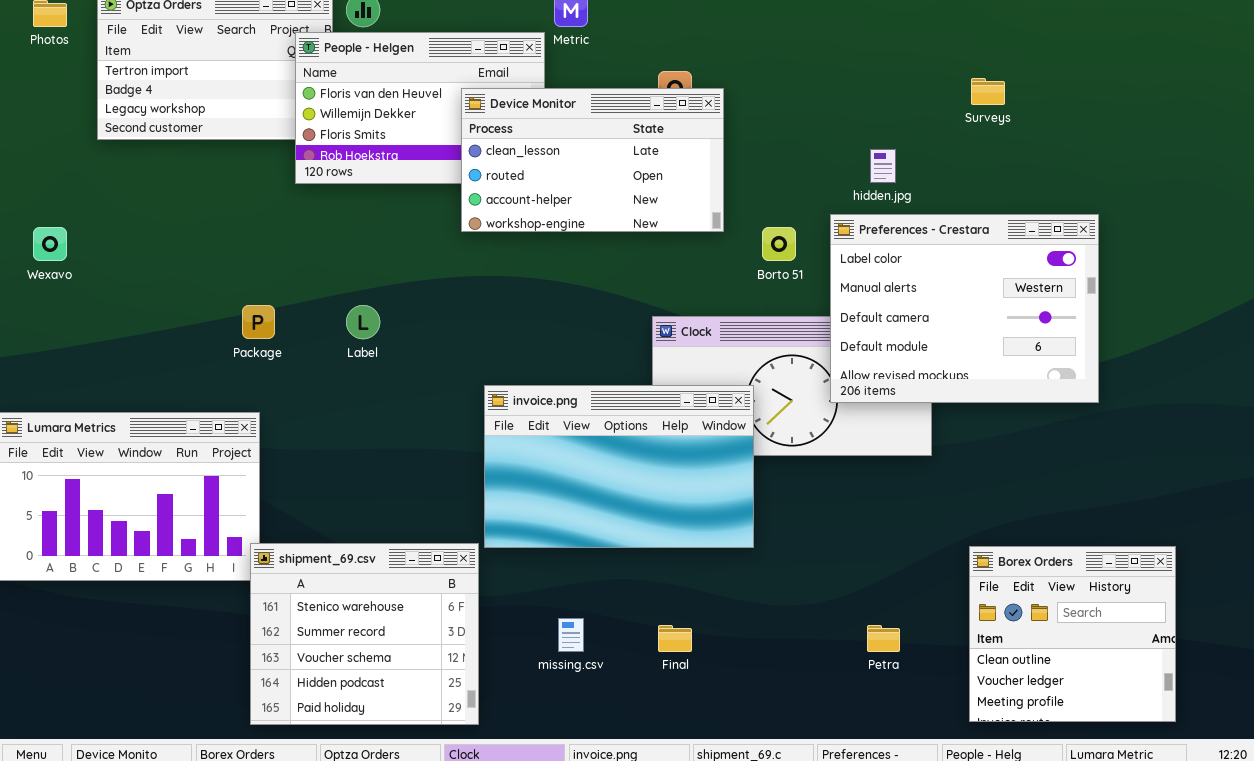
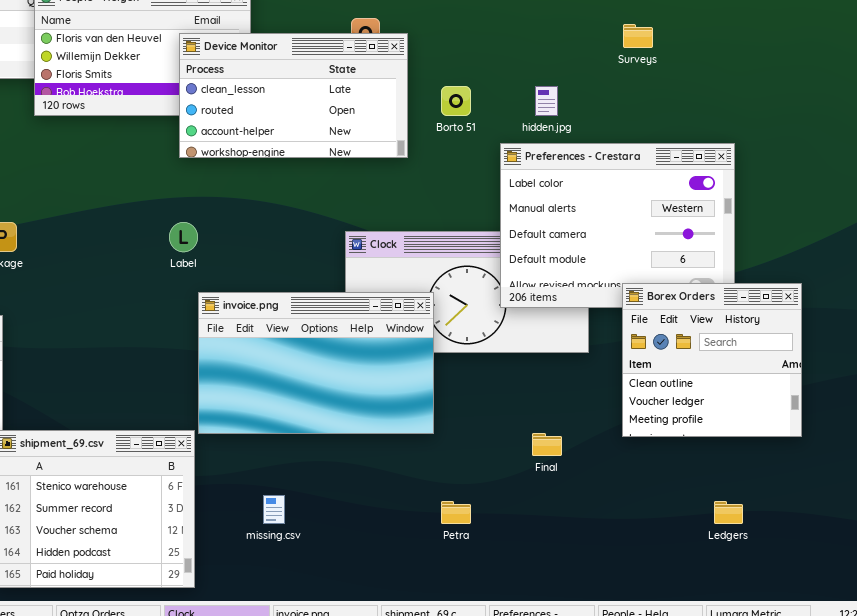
Borto 51: [762,227,796,261] -> [441,86,471,116], moved
Label: [346,305,380,339] -> [169,222,198,252], moved
Borex Orders: [969,546,1176,722] -> [622,283,802,437], moved
Final: [658,625,692,652] -> [532,433,562,456], moved
Petra: [867,625,900,652] -> [441,501,471,524], moved

